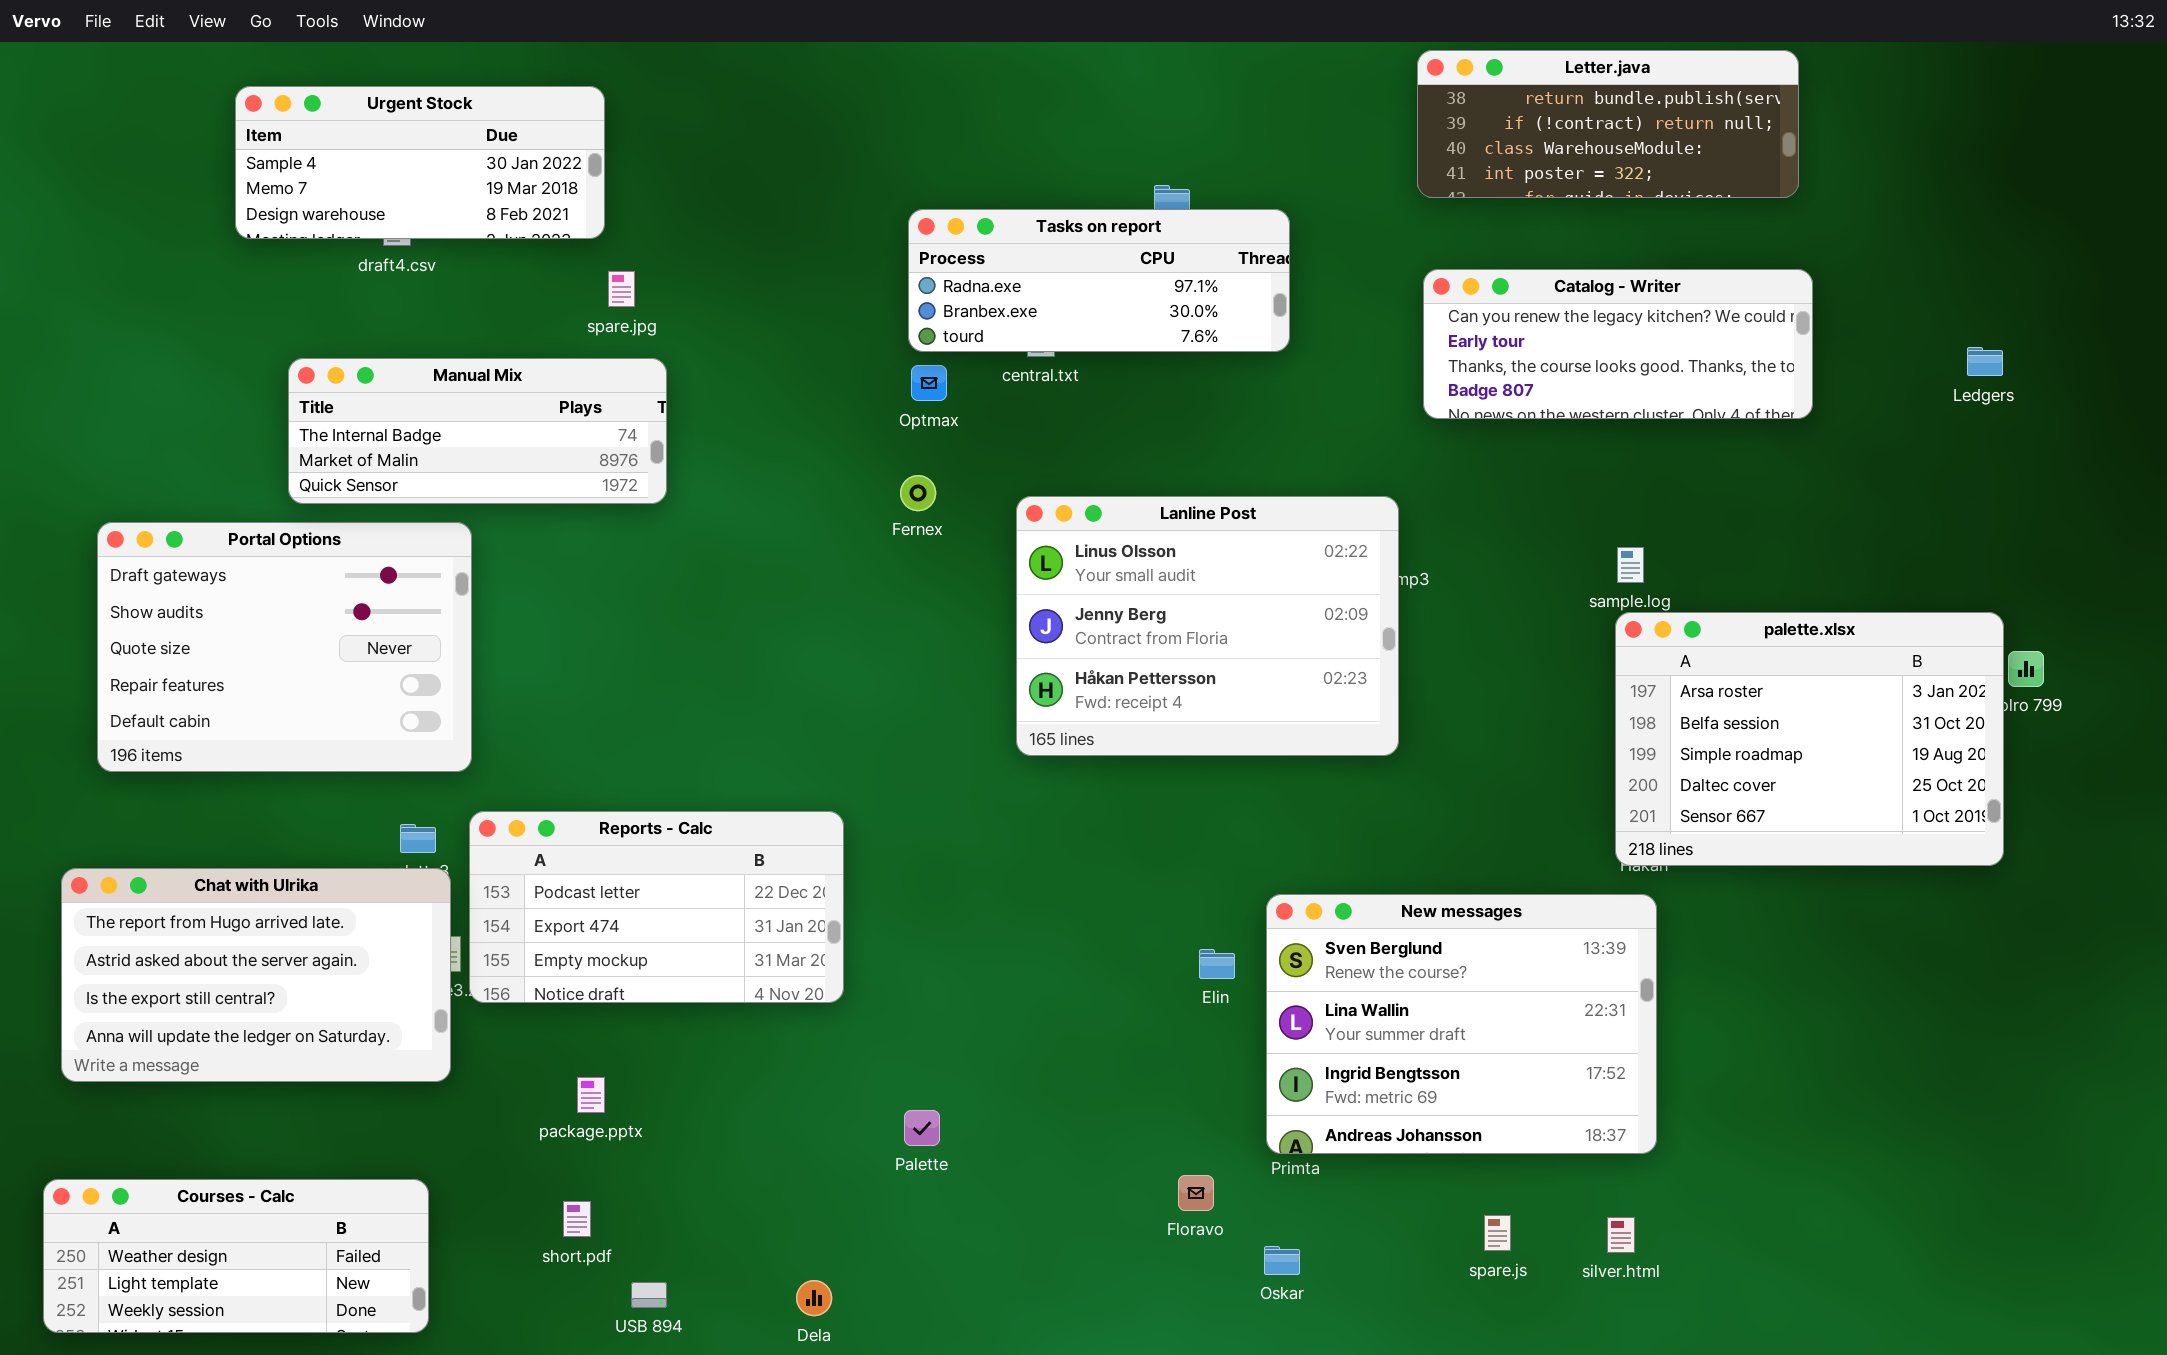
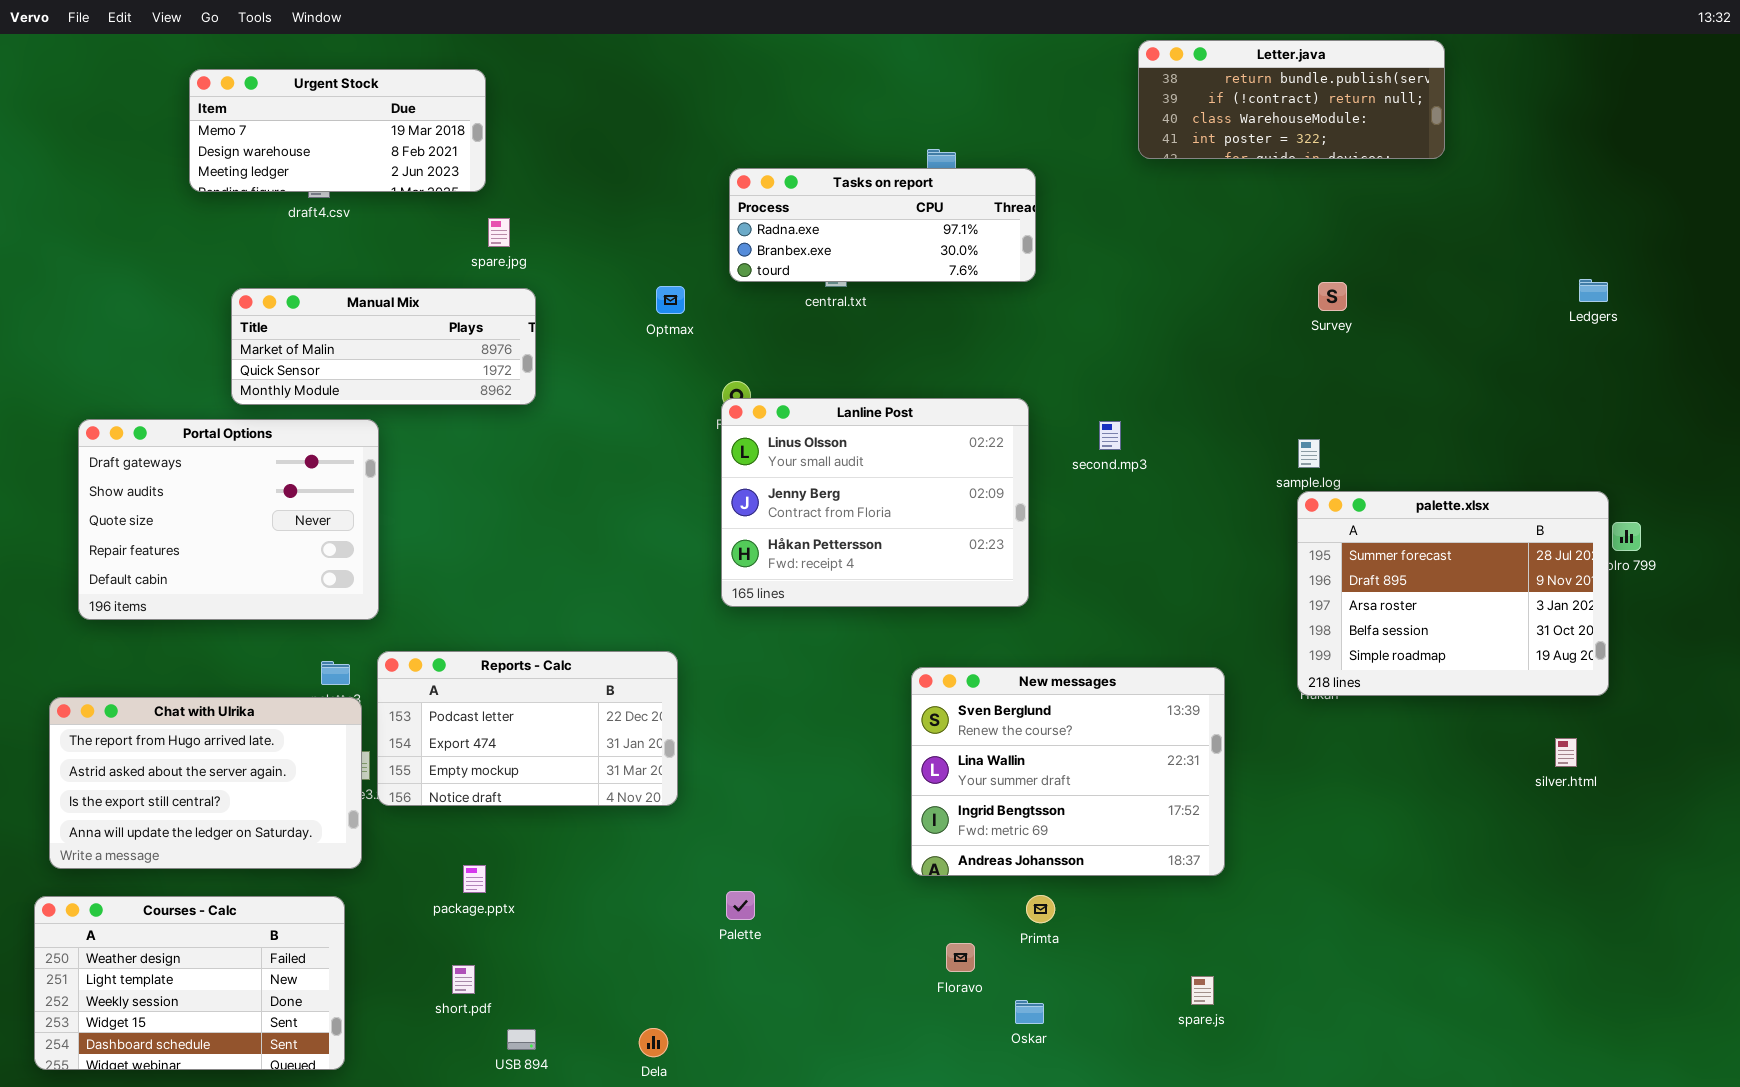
Urgent Stock: [235,86,605,239] -> [189,69,486,192], scrolled down 1 row
Catalog - Writer: [1423,269,1813,419] -> none, closed
Manual Mix: [288,358,667,504] -> [231,288,536,405], scrolled down 1 row
Optmax: [911,365,947,401] -> [656,286,685,314], moved
Lanline Post: [1016,496,1399,756] -> [721,398,1029,607], moved
palette.xlsx: [1615,612,2004,866] -> [1297,491,1609,696], scrolled up 2 rows
New messages: [1266,894,1657,1154] -> [911,667,1225,876], moved
Courses - Calc: [43,1179,429,1333] -> [34,896,345,1070], resized
silver.html: [1607,1217,1635,1253] -> [1555,738,1577,767], moved

